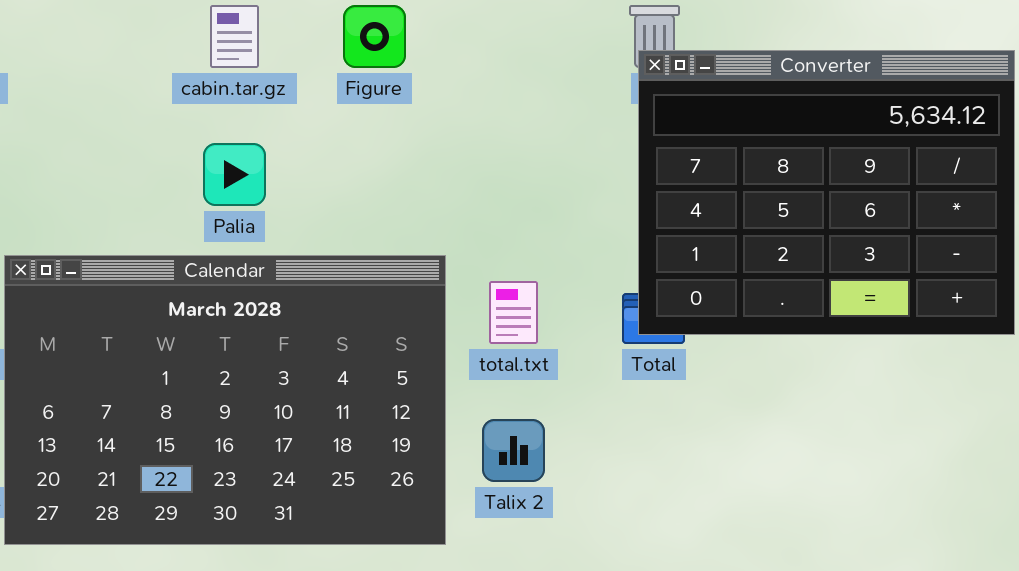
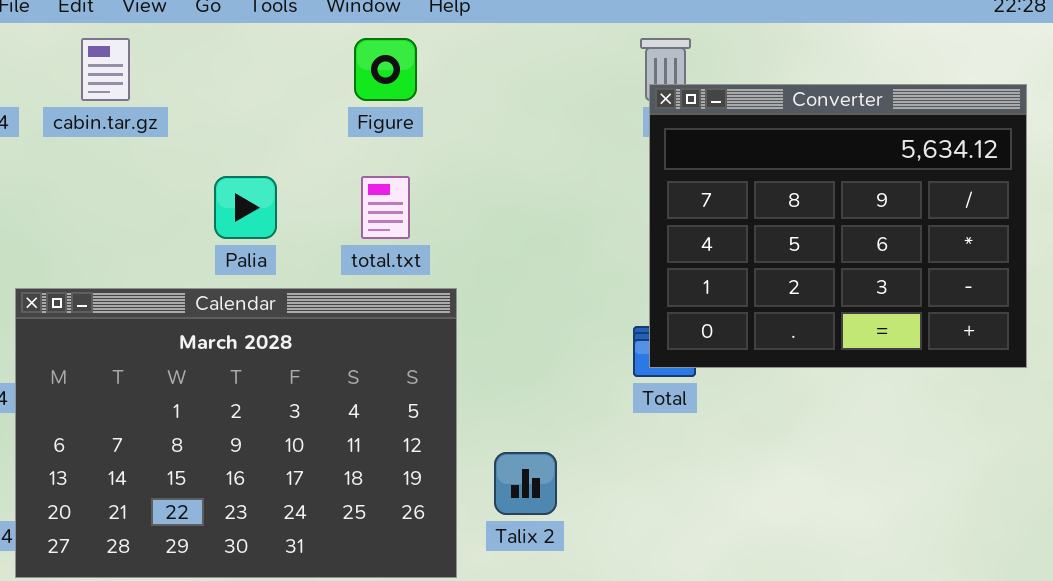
cabin.tar.gz: [210,5,259,68] -> [81,38,130,101], moved
total.txt: [489,281,538,344] -> [361,176,410,239], moved

